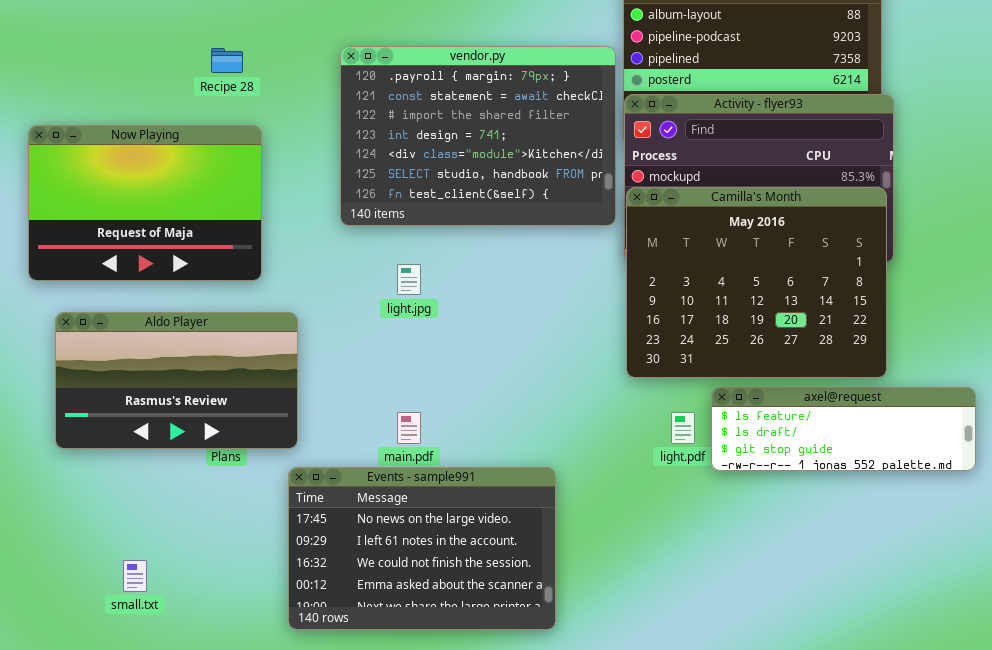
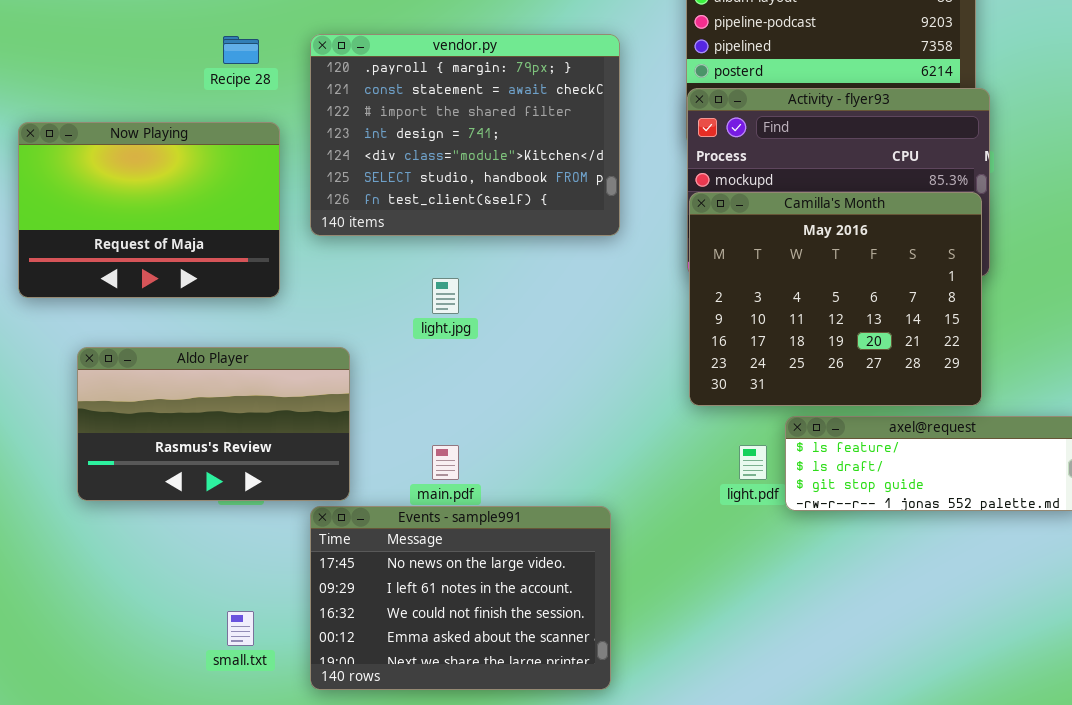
vendor.py: [340,46,616,226] -> [310,34,620,236], moved
Aldo Player: [55,312,298,449] -> [77,347,350,501], moved
small.txt: [123,560,147,592] -> [227,611,254,646], moved

